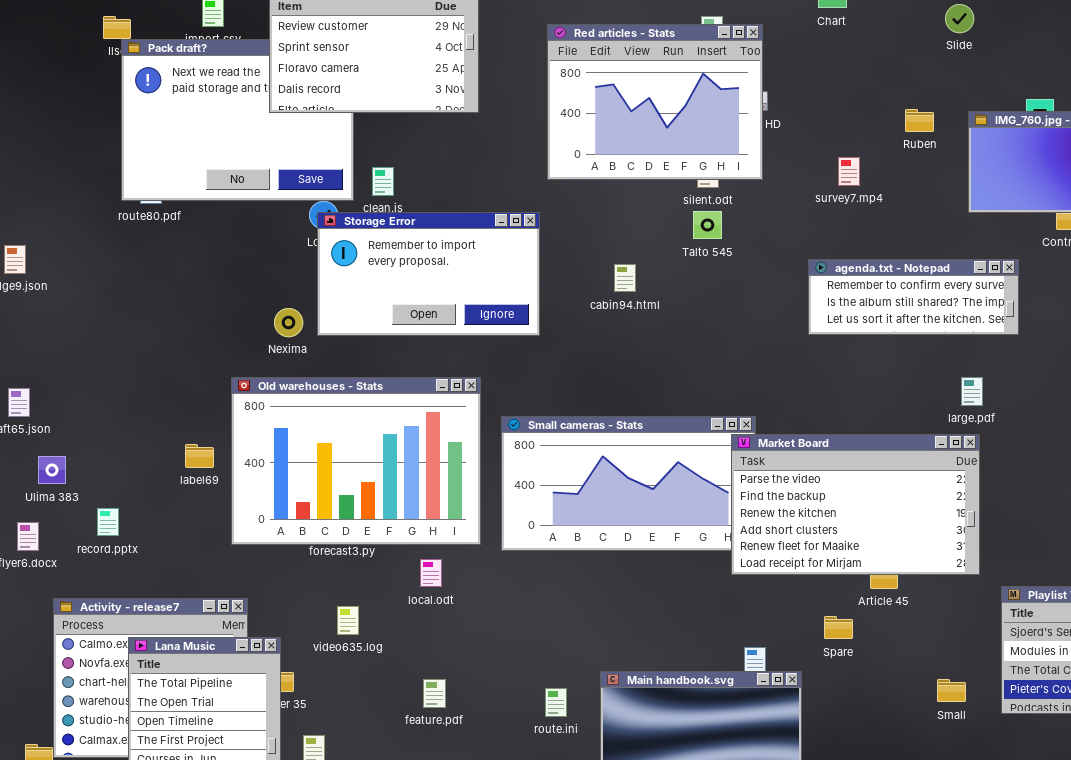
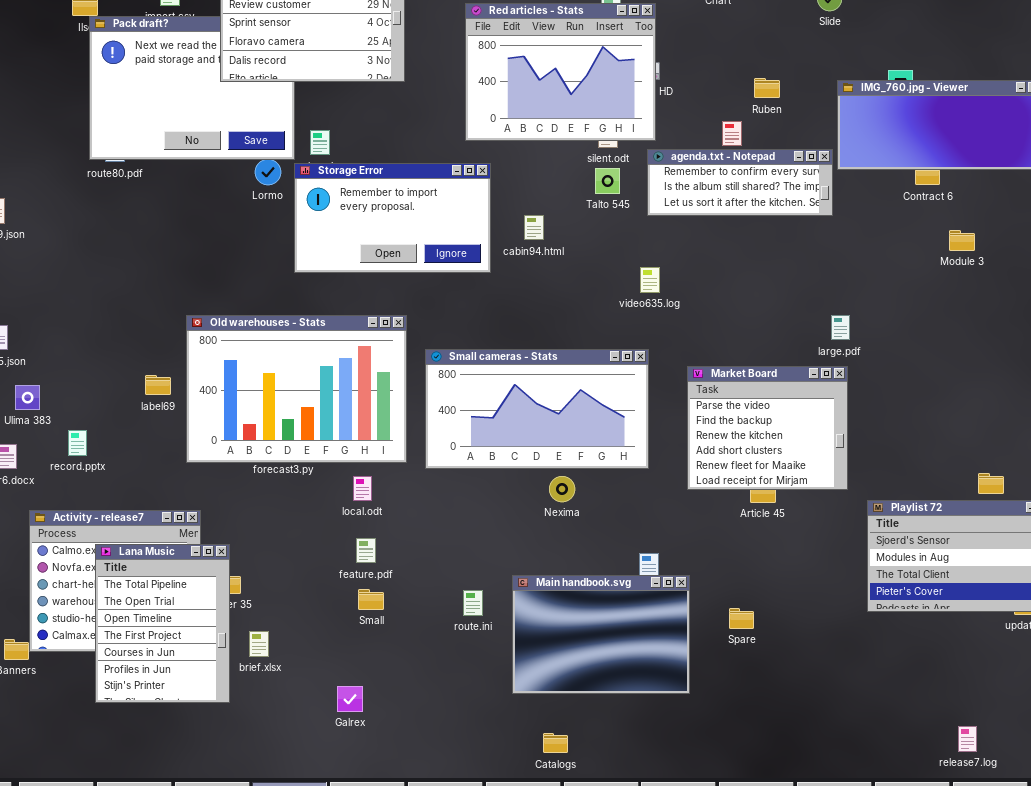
Ruben: [905,109,934,132] -> [754,78,780,98], moved
Storage Error: [317,212,540,336] -> [294,163,491,273], moved
agenda.txt - Notepad: [808,259,1019,335] -> [647,149,833,216], moved
Nexima: [274,308,303,337] -> [549,476,575,502], moved
Market Board: [731,434,980,575] -> [687,366,848,490], resized
video635.log: [337,606,359,635] -> [640,267,660,293], moved
Spare: [824,616,853,639] -> [729,608,754,629], moved
feature.pdf: [423,679,446,708] -> [356,538,376,563], moved
Small: [937,679,966,702] -> [358,589,384,610], moved

